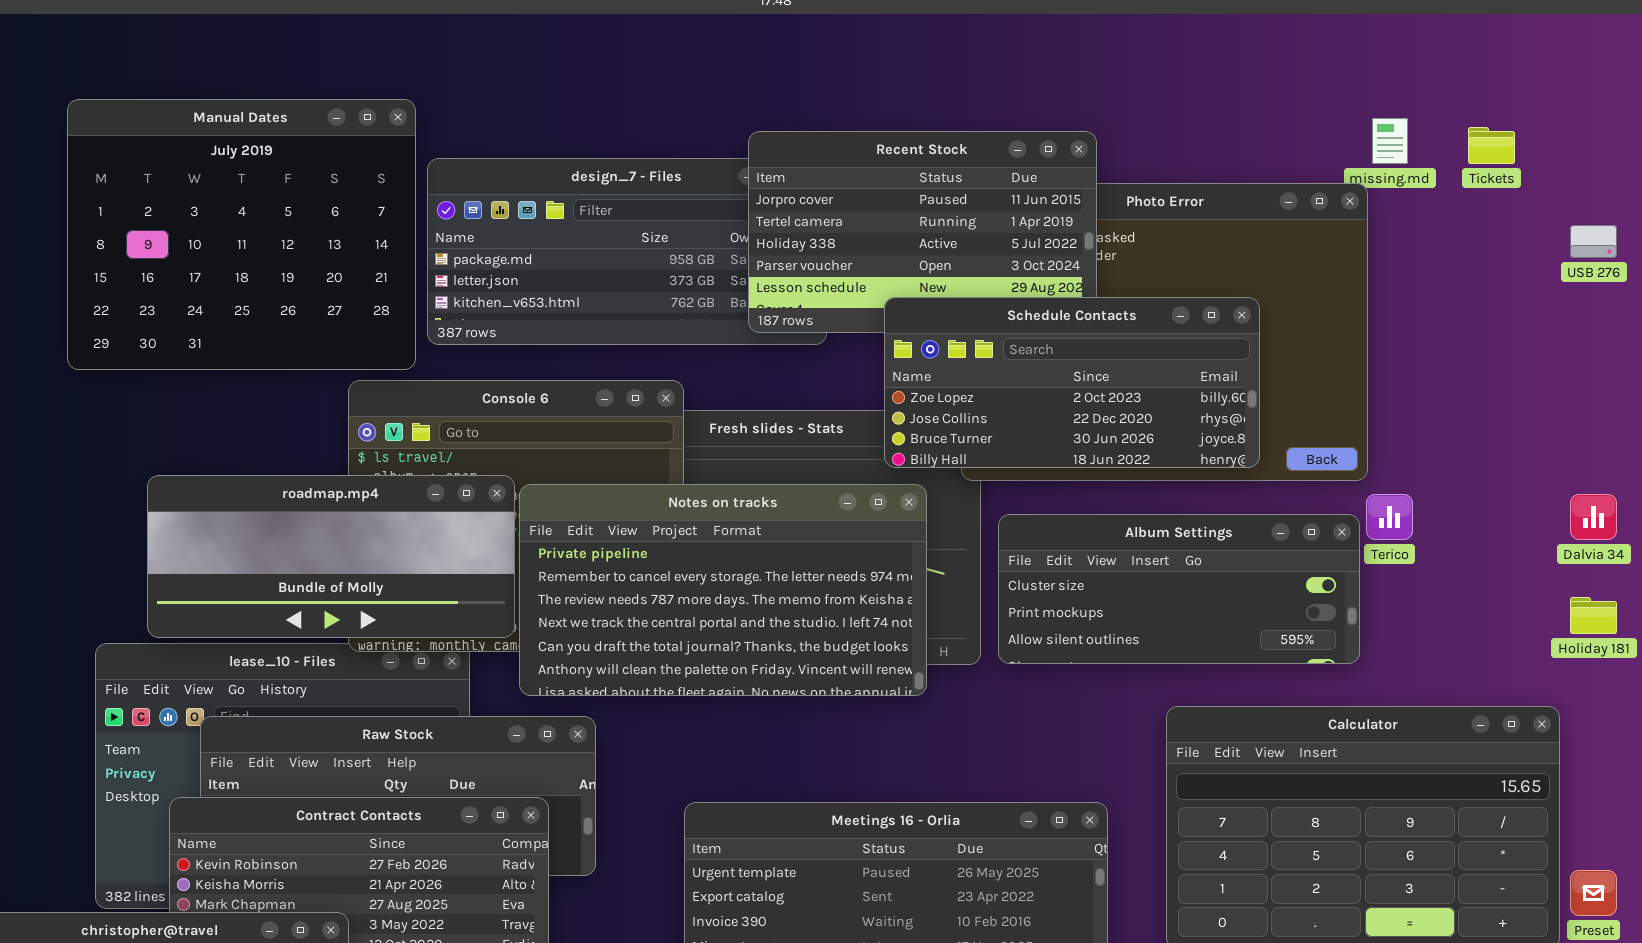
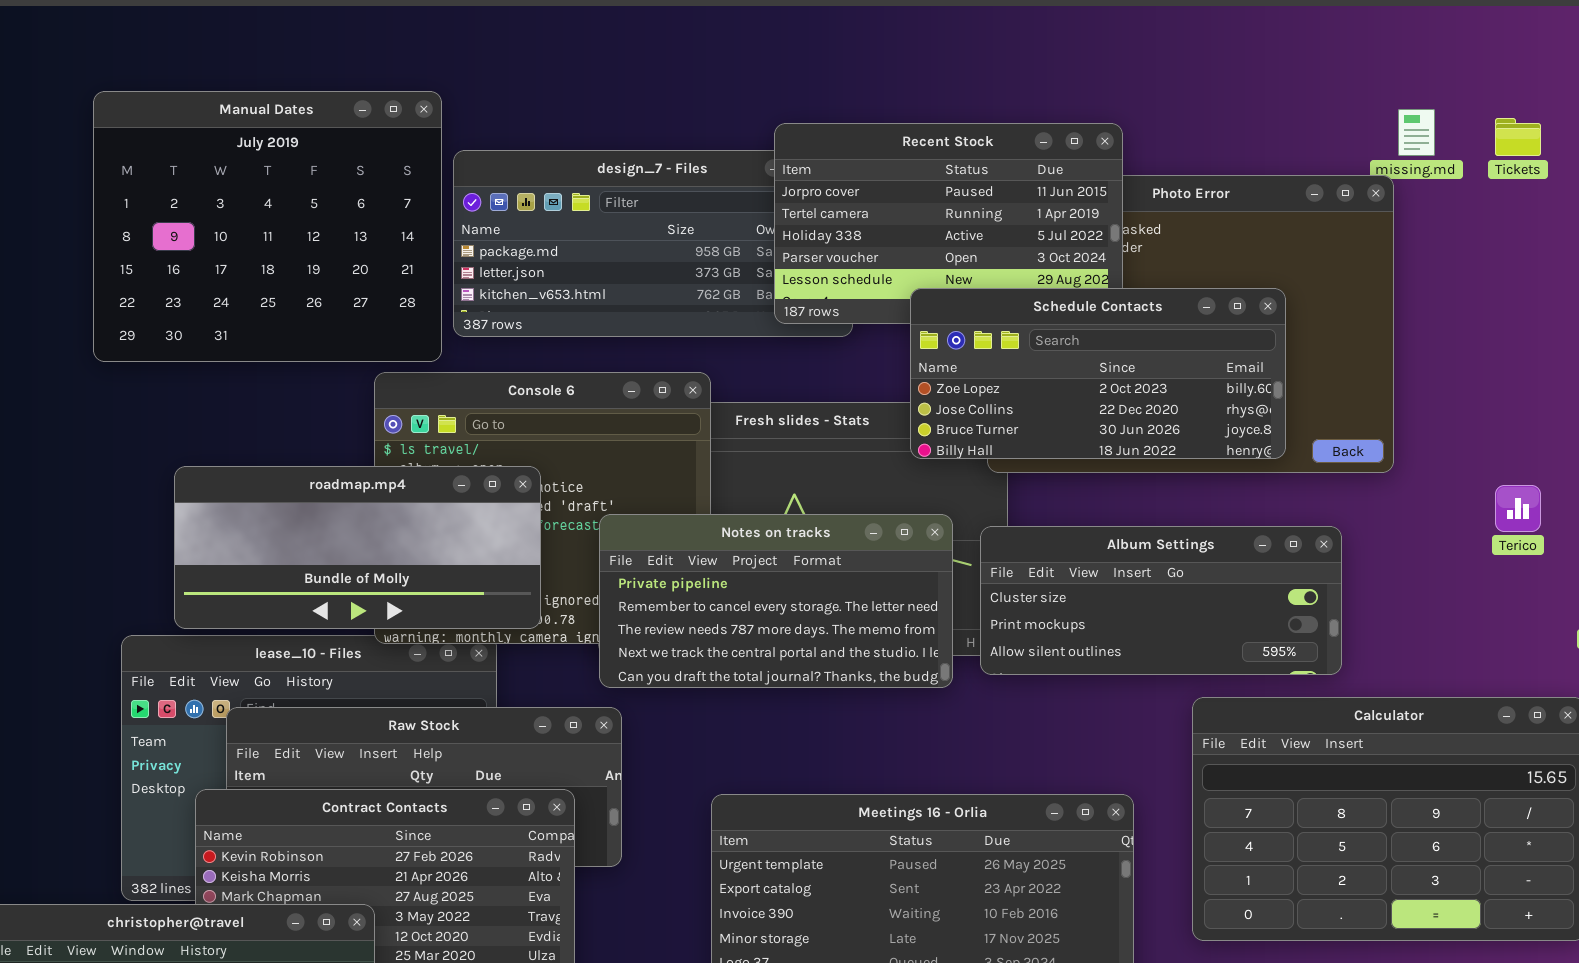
Notes on tracks: [519,484,927,696] -> [599,514,953,688], resized
Terico: [1366,494,1413,540] -> [1495,485,1541,532], moved
Album Settings: [998,514,1360,664] -> [980,526,1342,675], moved

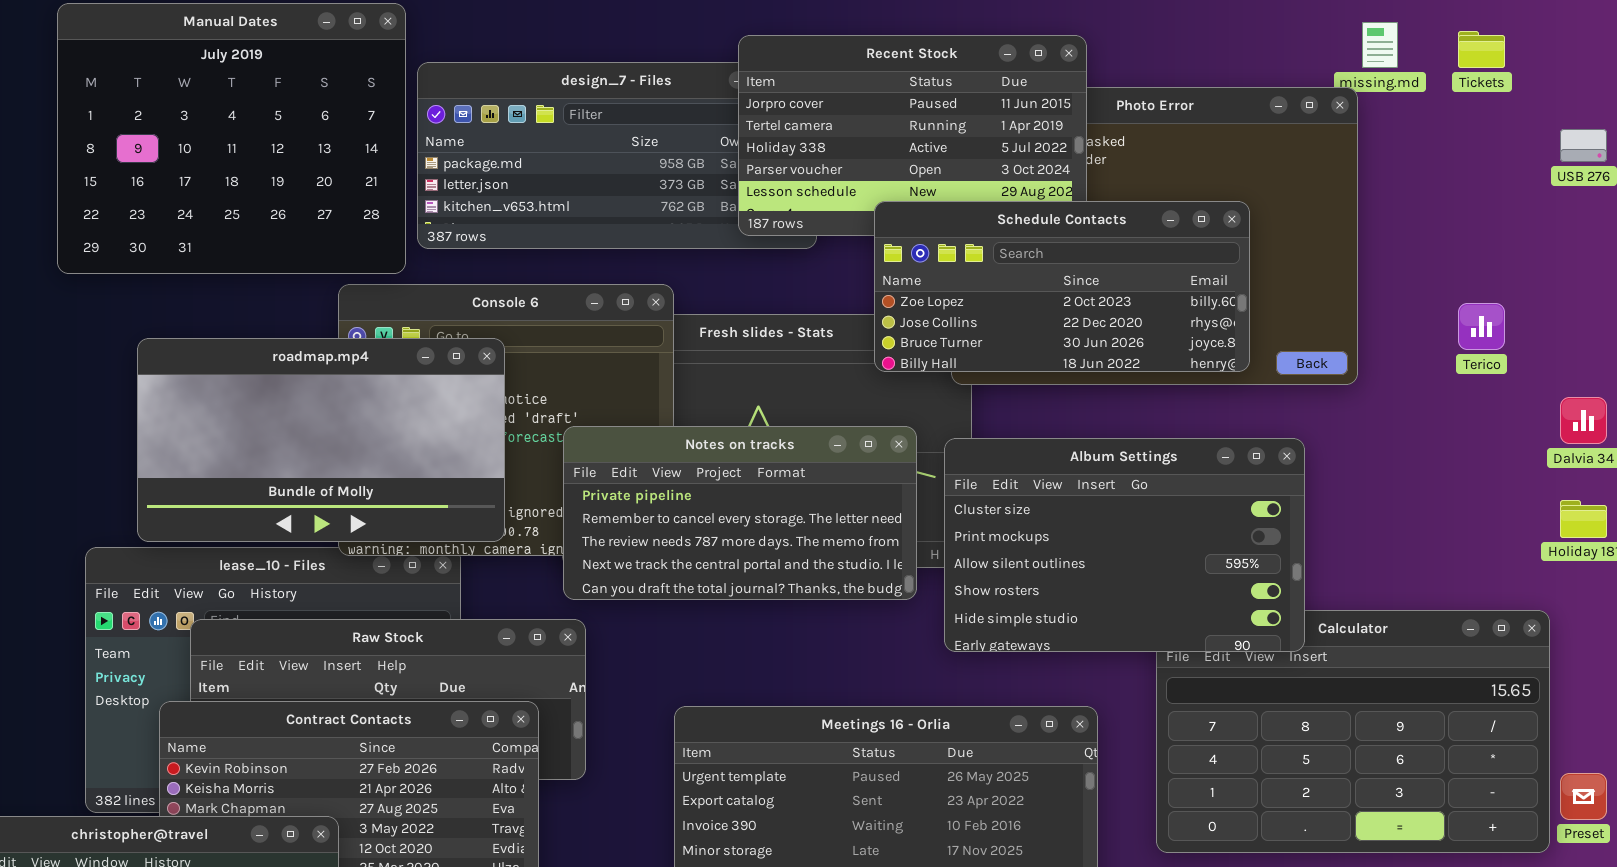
roadmap.mp4: [174,466,541,629] -> [137,338,505,542], resized
Terico: [1495,485,1541,532] -> [1458,303,1505,350], moved
Album Settings: [980,526,1342,675] -> [944,438,1305,652], resized

